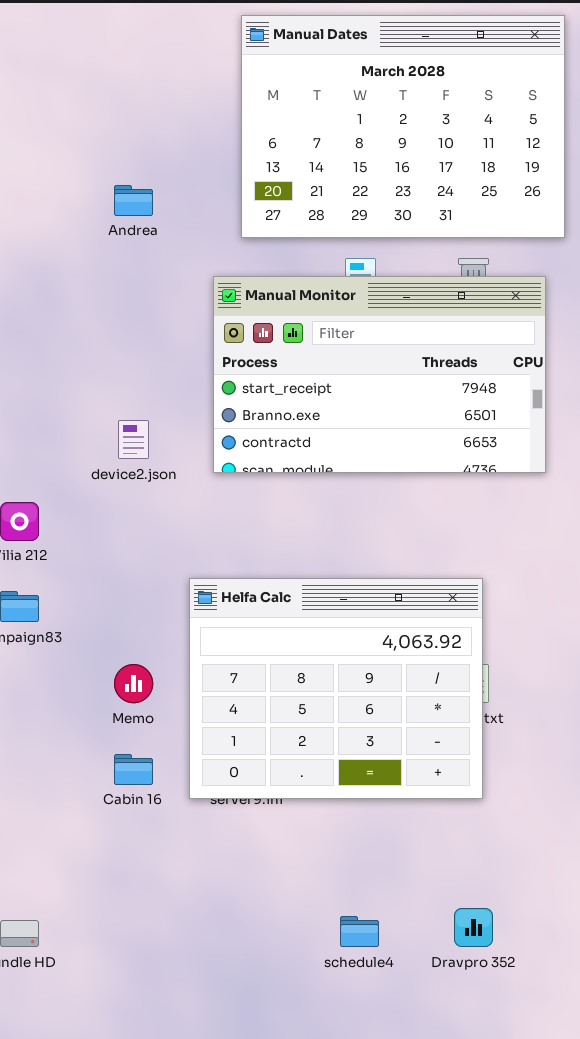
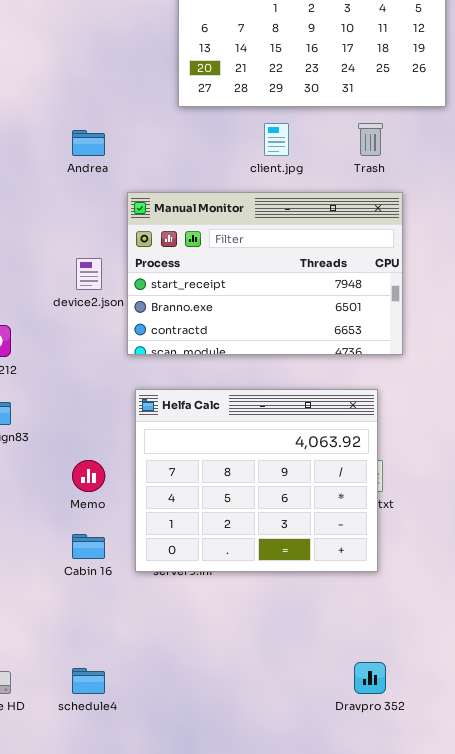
Andrea: [114,185,153,216] -> [72,130,105,156], moved
Manual Monitor: [213,276,546,473] -> [127,192,403,355], moved
schedule4: [340,916,379,947] -> [72,668,105,694], moved

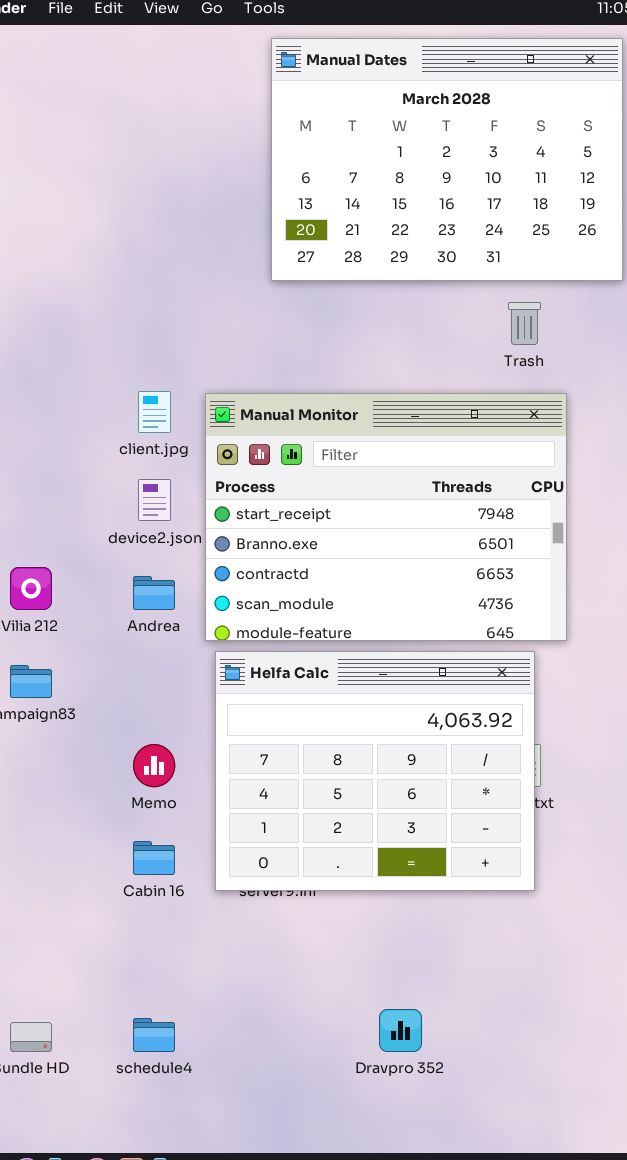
client.jpg: [264,123,289,156] -> [138,391,171,433], moved
Andrea: [72,130,105,156] -> [133,576,175,610], moved
Manual Monitor: [127,192,403,355] -> [205,393,567,641], resized
Dravpro 352: [354,662,386,694] -> [379,1009,422,1052], moved

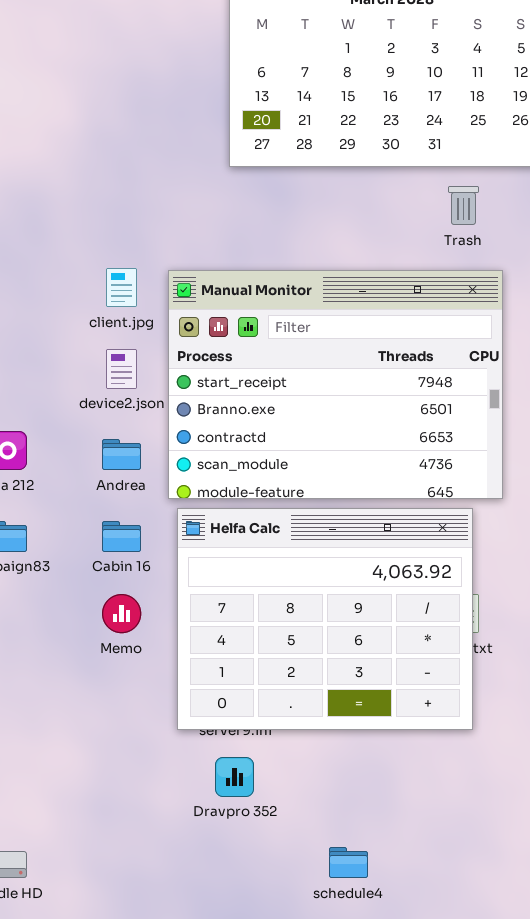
Cabin 16: [133,841,175,875] -> [102,521,141,552], moved
Dravpro 352: [379,1009,422,1052] -> [215,757,254,797], moved
schedule4: [133,1018,175,1052] -> [329,847,368,878], moved

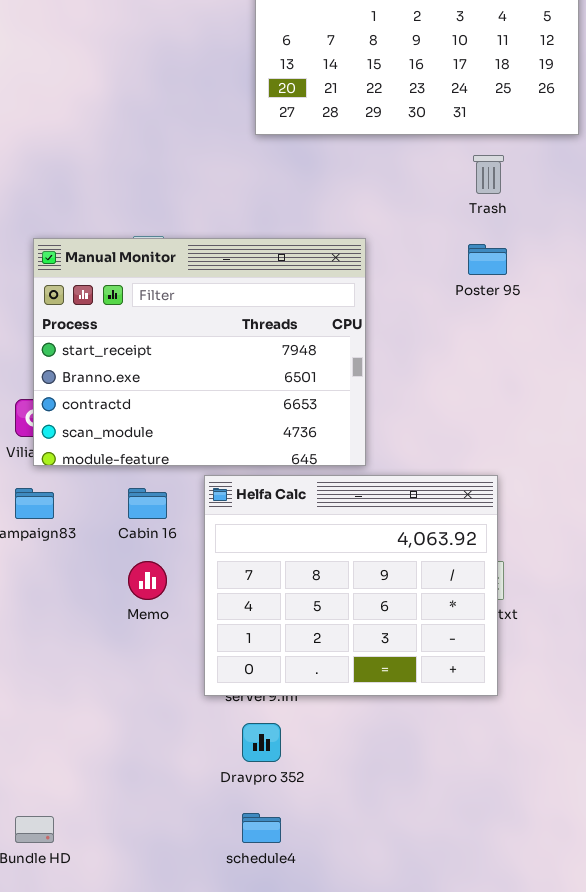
Manual Monitor: [168,270,503,499] -> [33,238,366,466], moved
schedule4: [329,847,368,878] -> [242,813,281,843], moved

